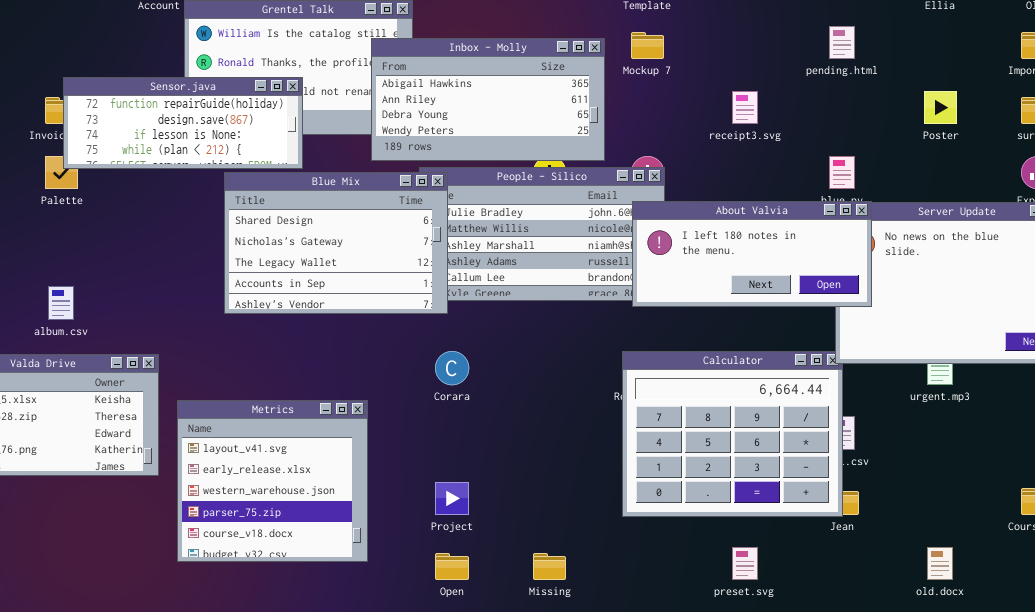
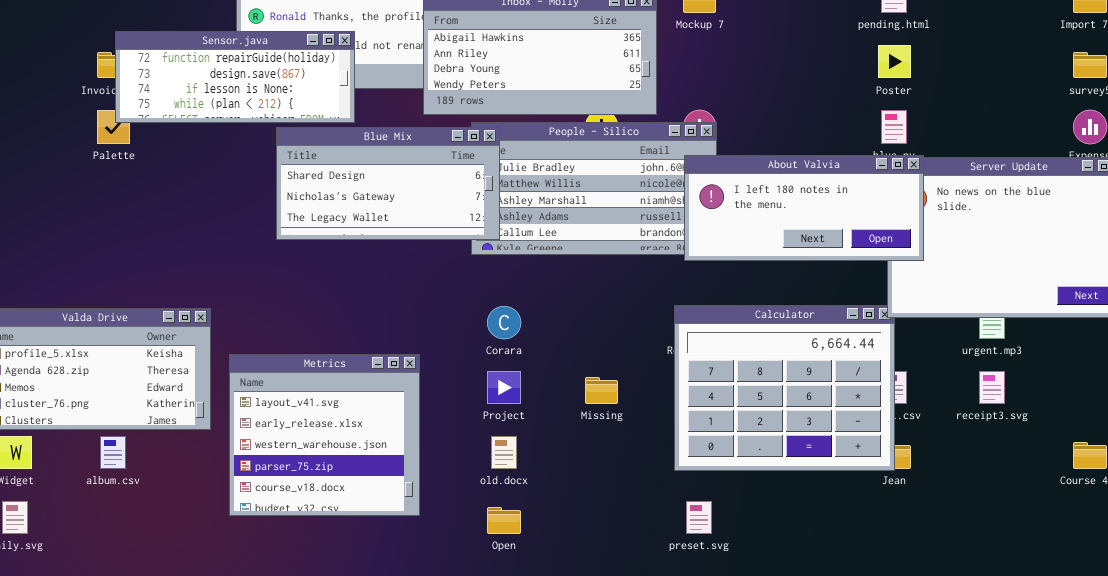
receipt3.svg: [732,91,758,124] -> [979,371,1005,404], moved
Poster: [924,91,957,124] -> [878,45,911,78], moved
Blue Mix: [224,172,448,314] -> [276,127,500,240], resized
album.csv: [48,286,74,320] -> [100,436,126,469], moved
Project: [435,482,469,515] -> [487,371,521,404], moved
preset.svg: [732,547,758,580] -> [686,501,712,534], moved
old.docx: [927,547,953,580] -> [491,436,517,469], moved
Missing: [533,553,566,580] -> [585,377,618,404], moved

